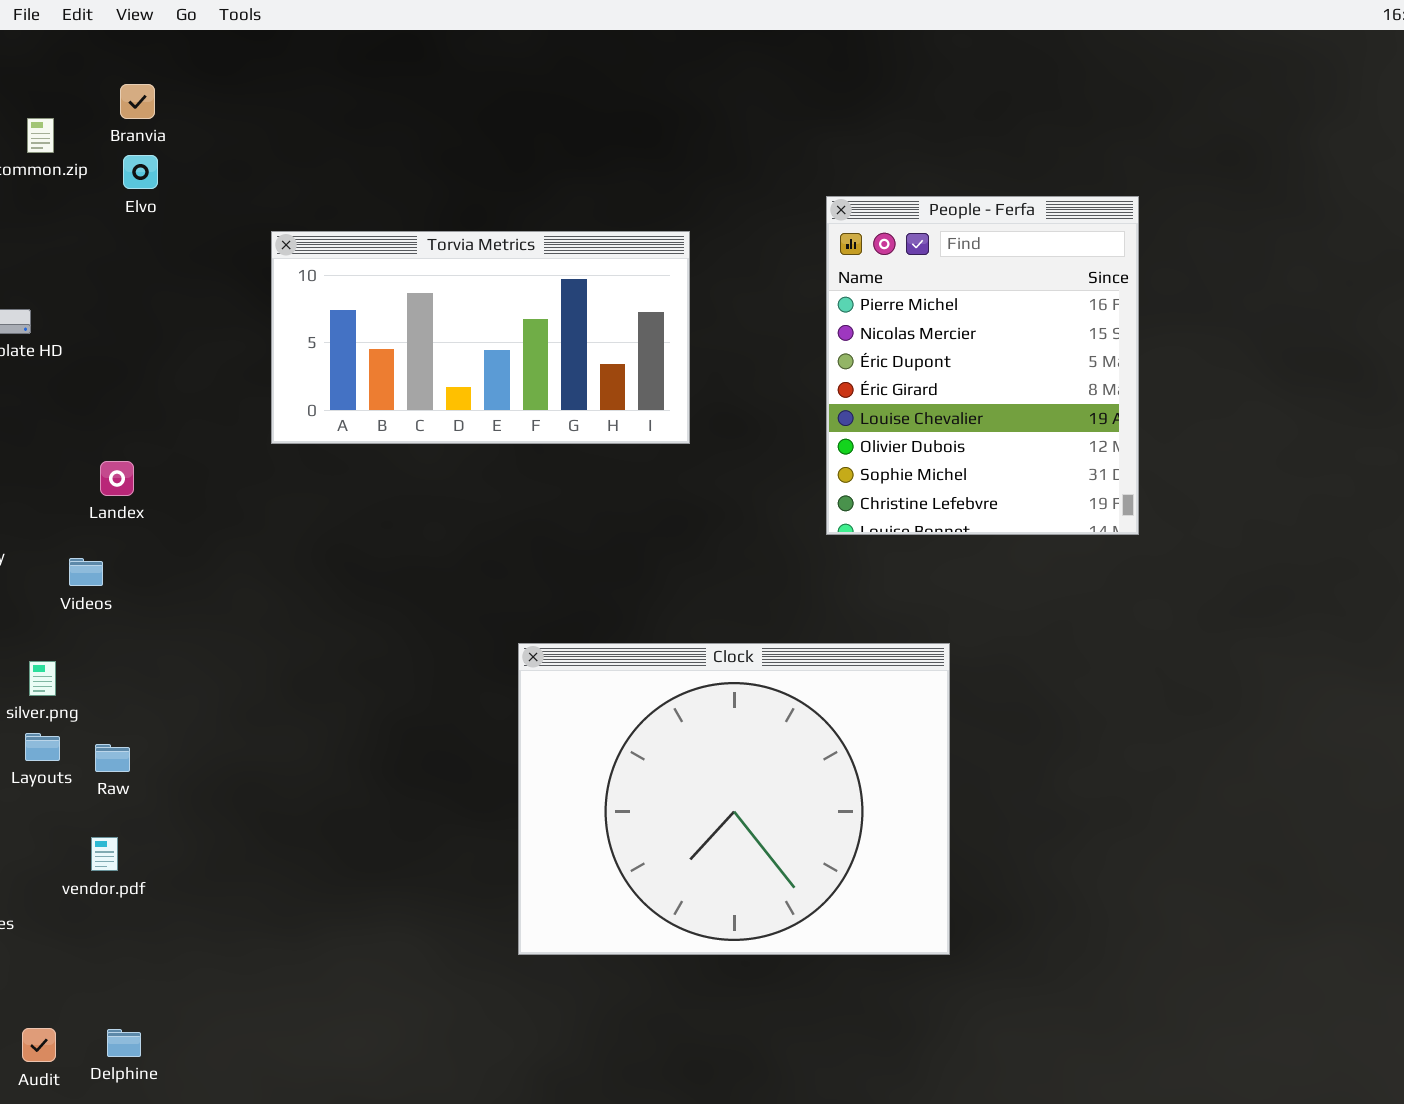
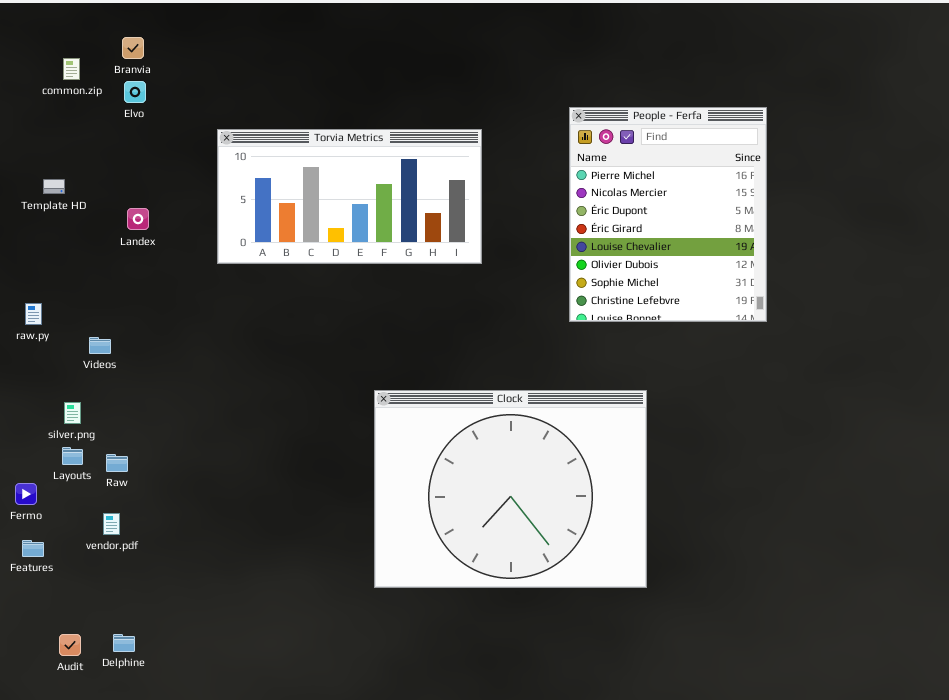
Landex: [100,461,134,496] -> [127,208,149,230], moved

